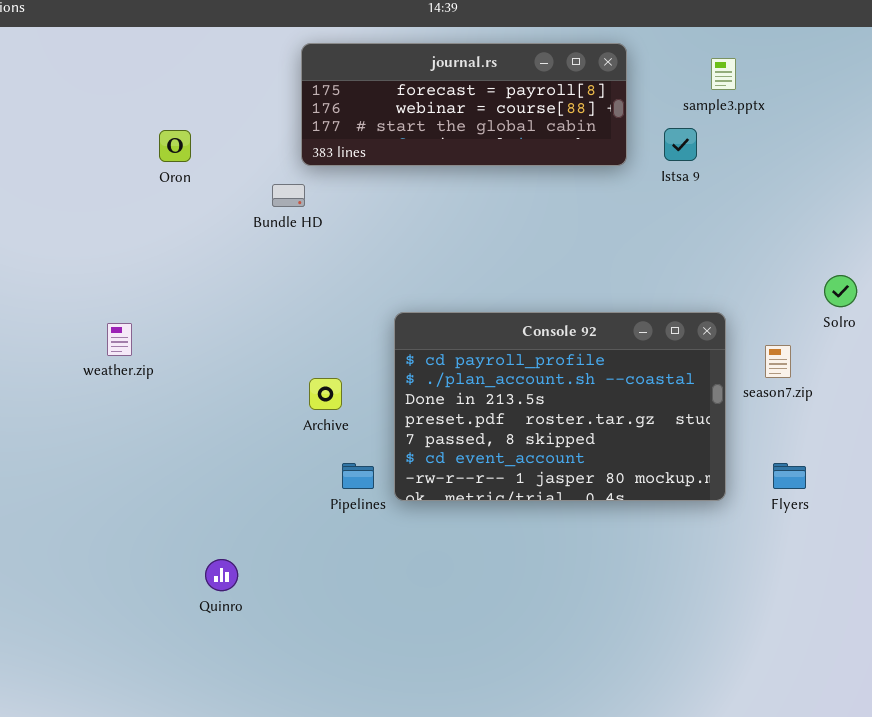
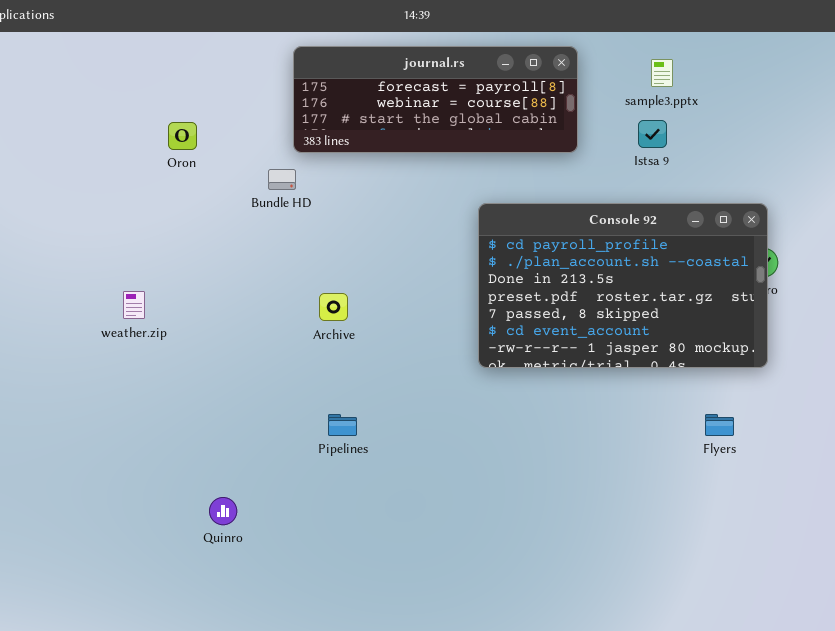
Istsa 9: [664,128,697,161] -> [638,120,667,148], moved
Console 92: [394,312,726,501] -> [478,203,768,368], moved
Archive: [309,378,342,410] -> [319,293,348,321], moved

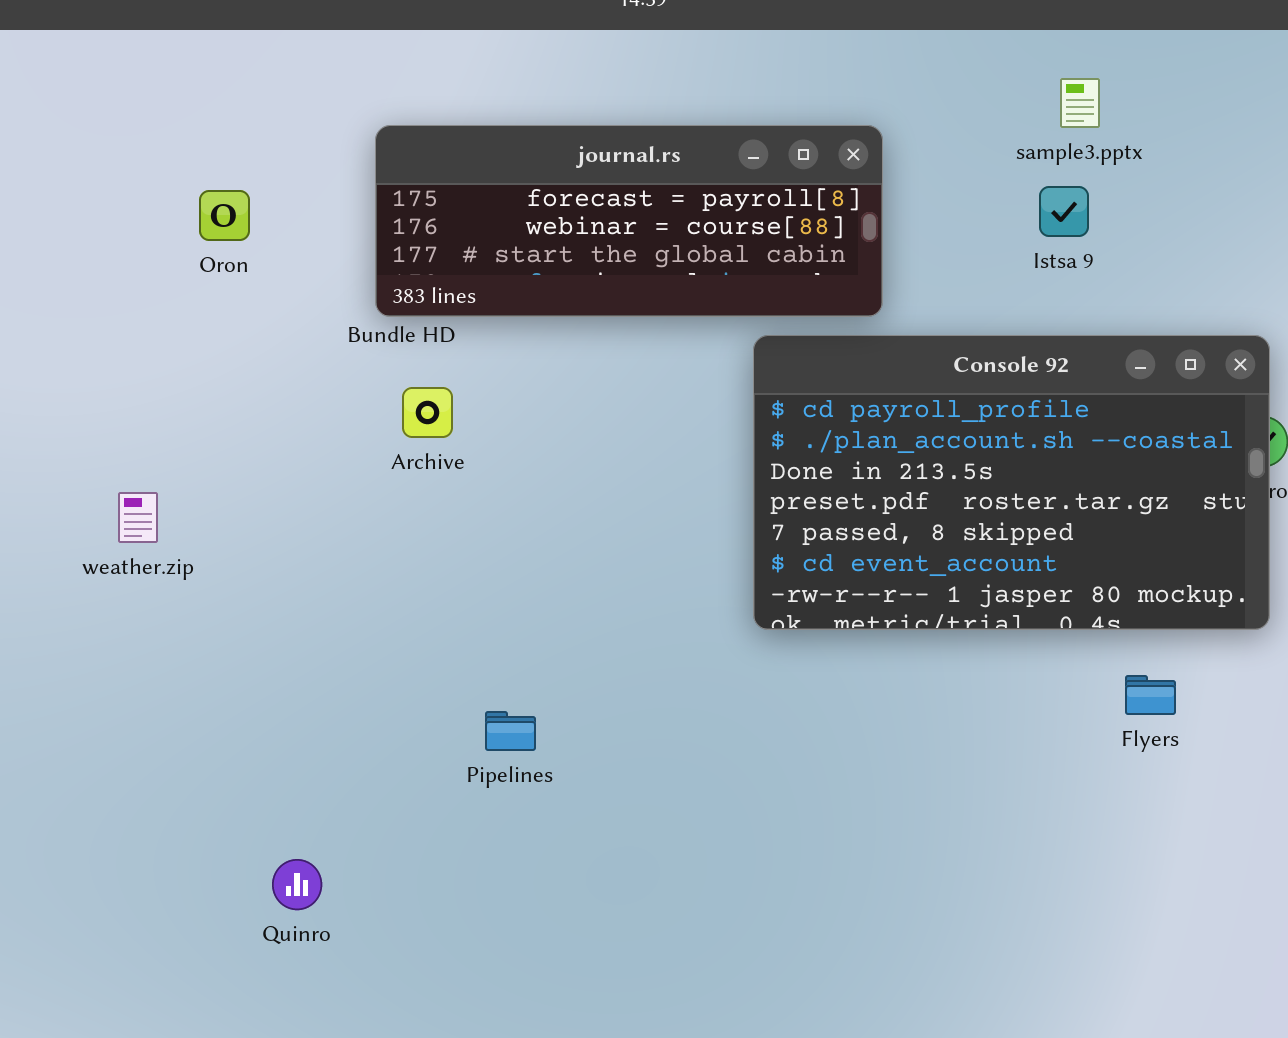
journal.rs: [293,46,578,153] -> [375,125,883,317], moved
Archive: [319,293,348,321] -> [402,387,453,438], moved
Flyers: [705,414,734,436] -> [1125,675,1176,715], moved

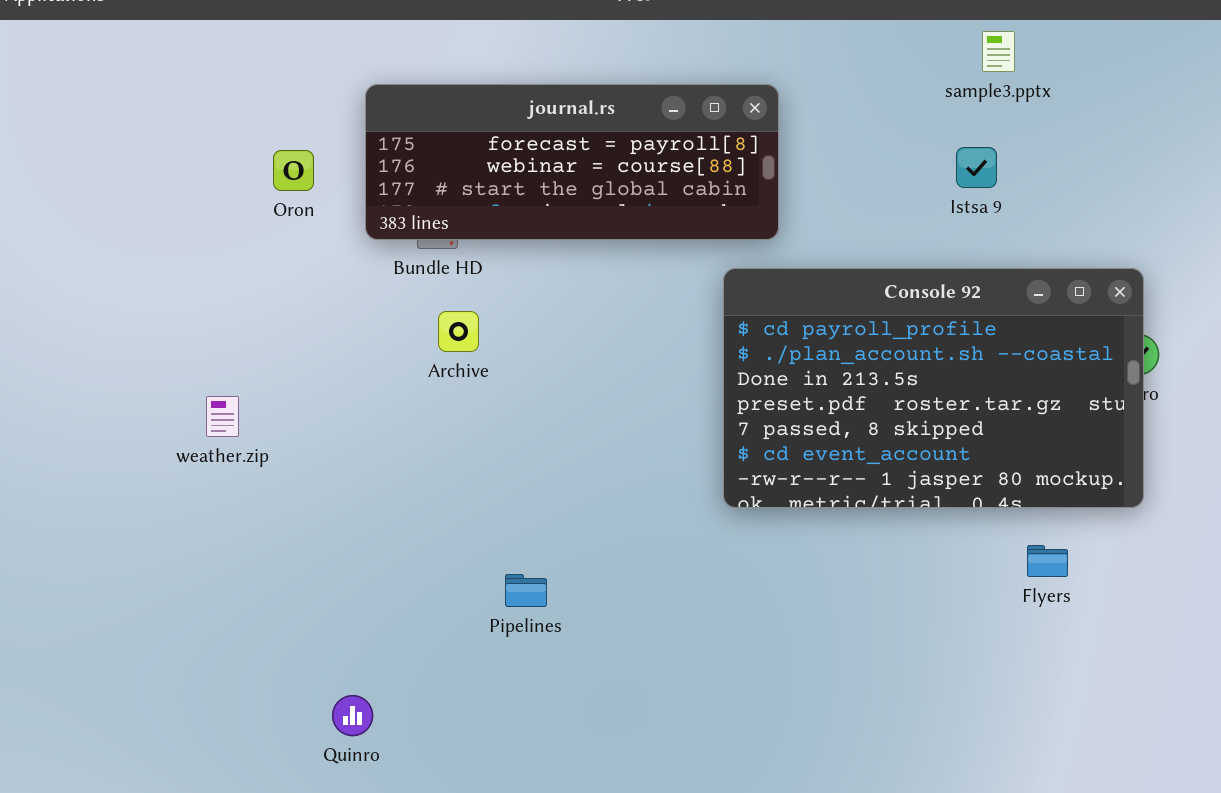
sample3.pptx: [1060,78,1100,128] -> [982,31,1015,72], moved
journal.rs: [375,125,883,317] -> [365,84,779,240], moved

